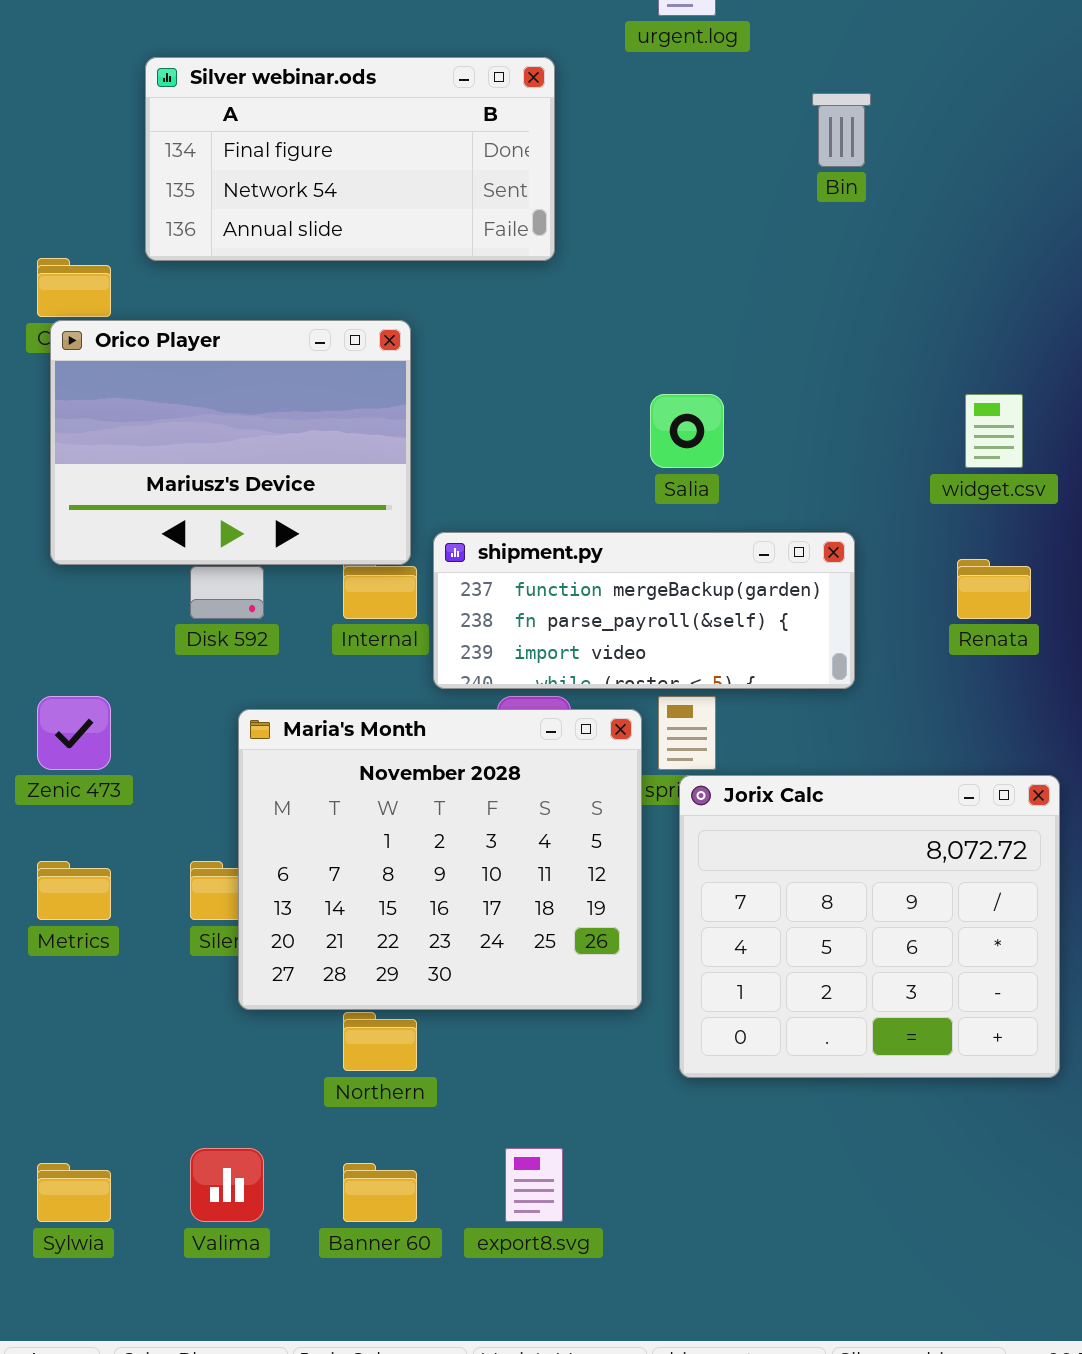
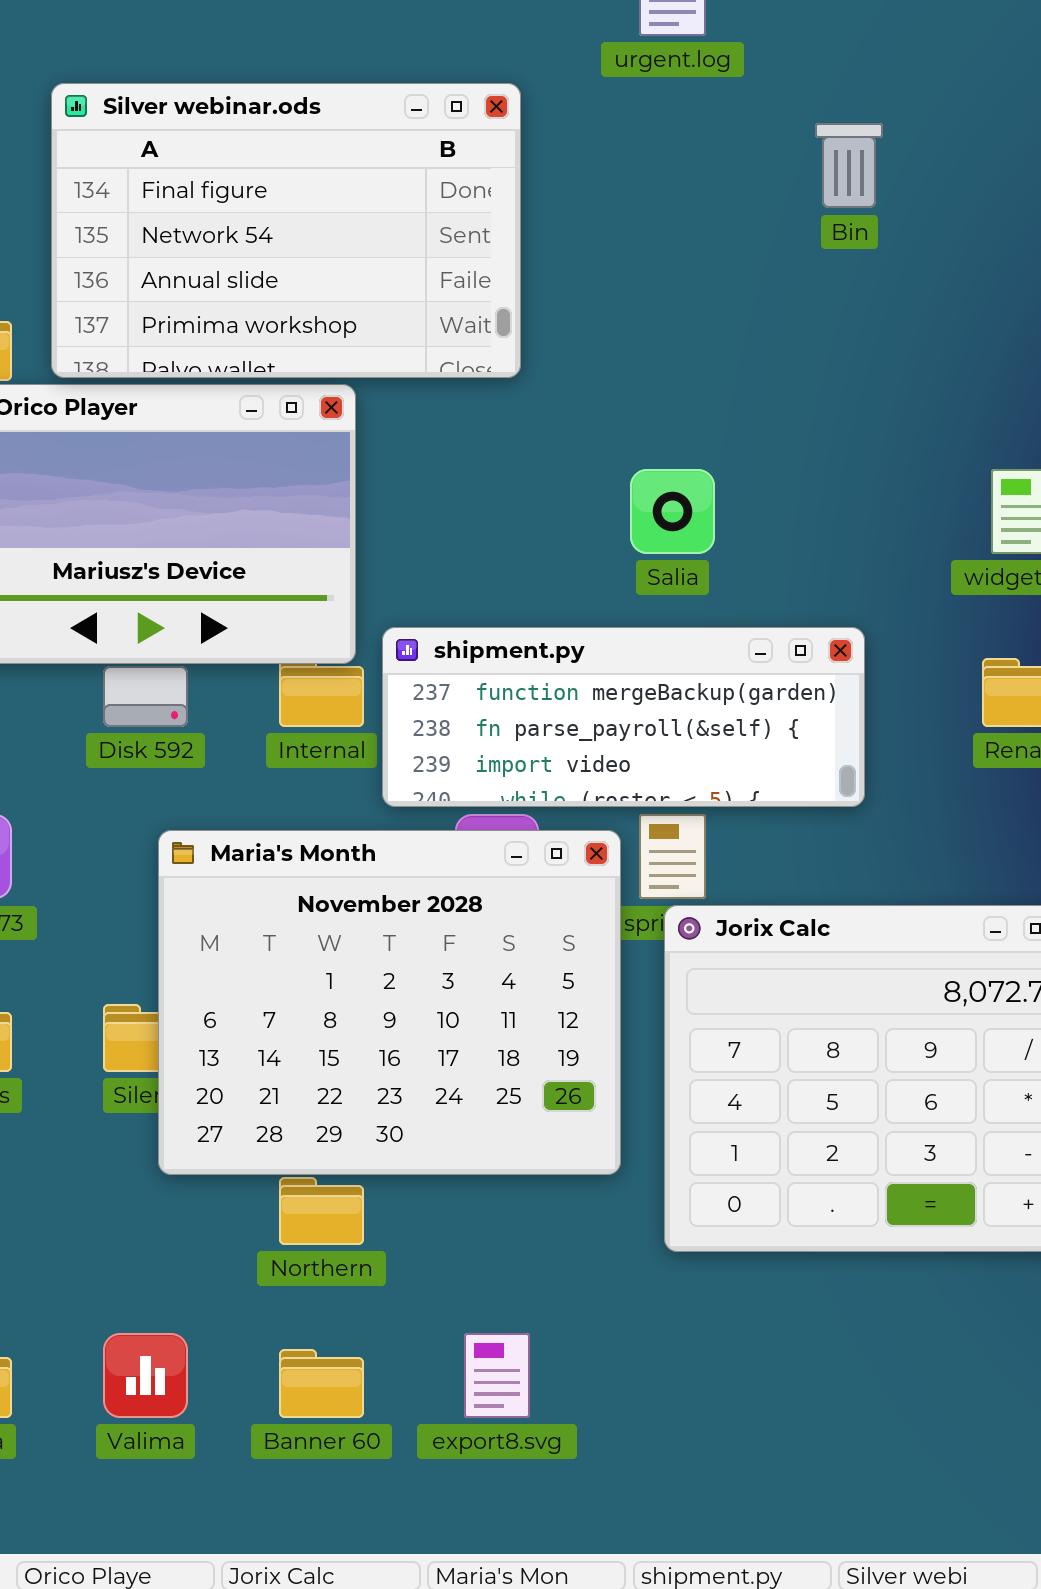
Silver webinar.ods: [145,57,555,261] -> [51,83,521,378], resized

